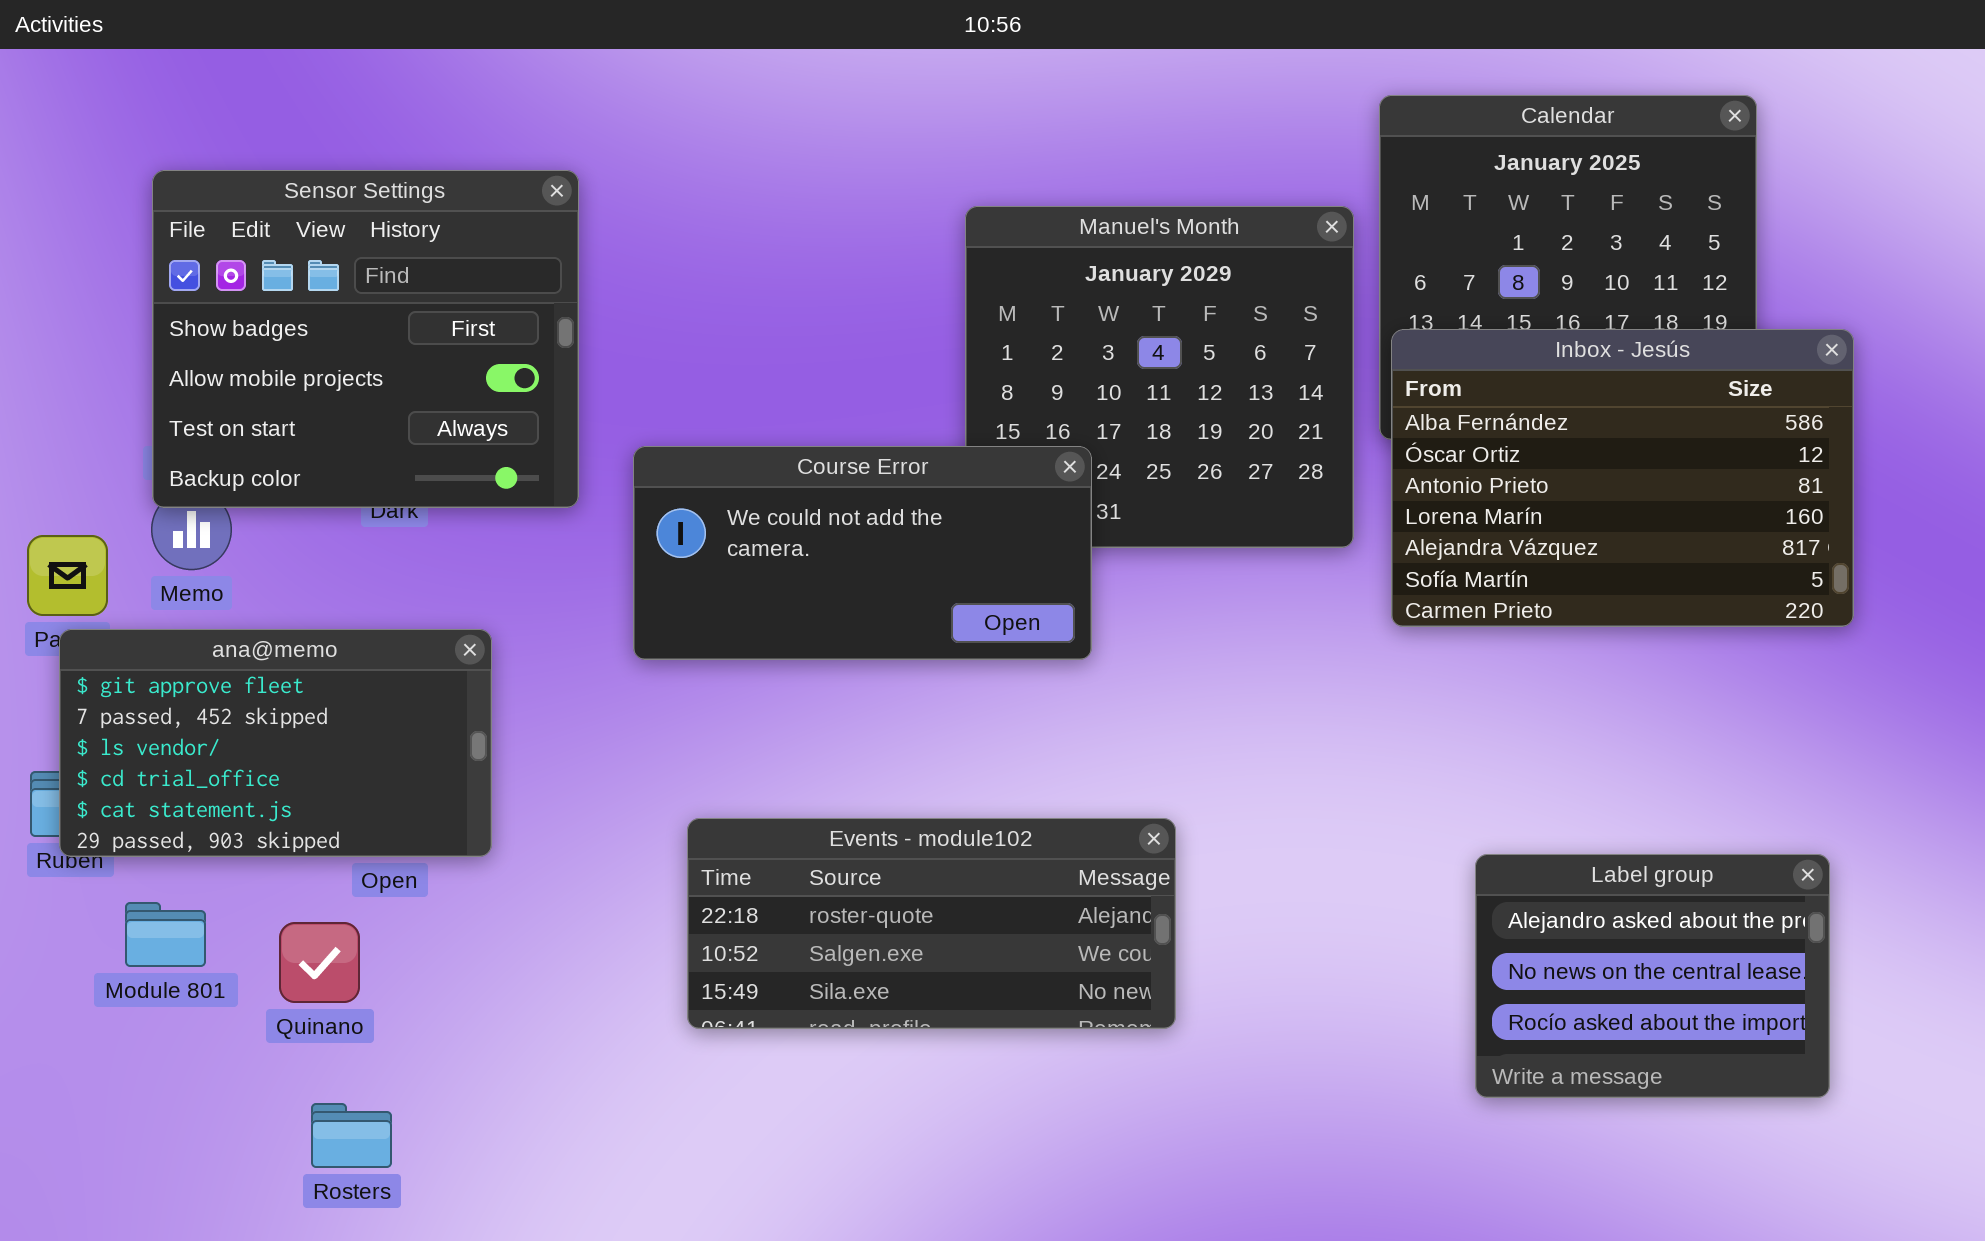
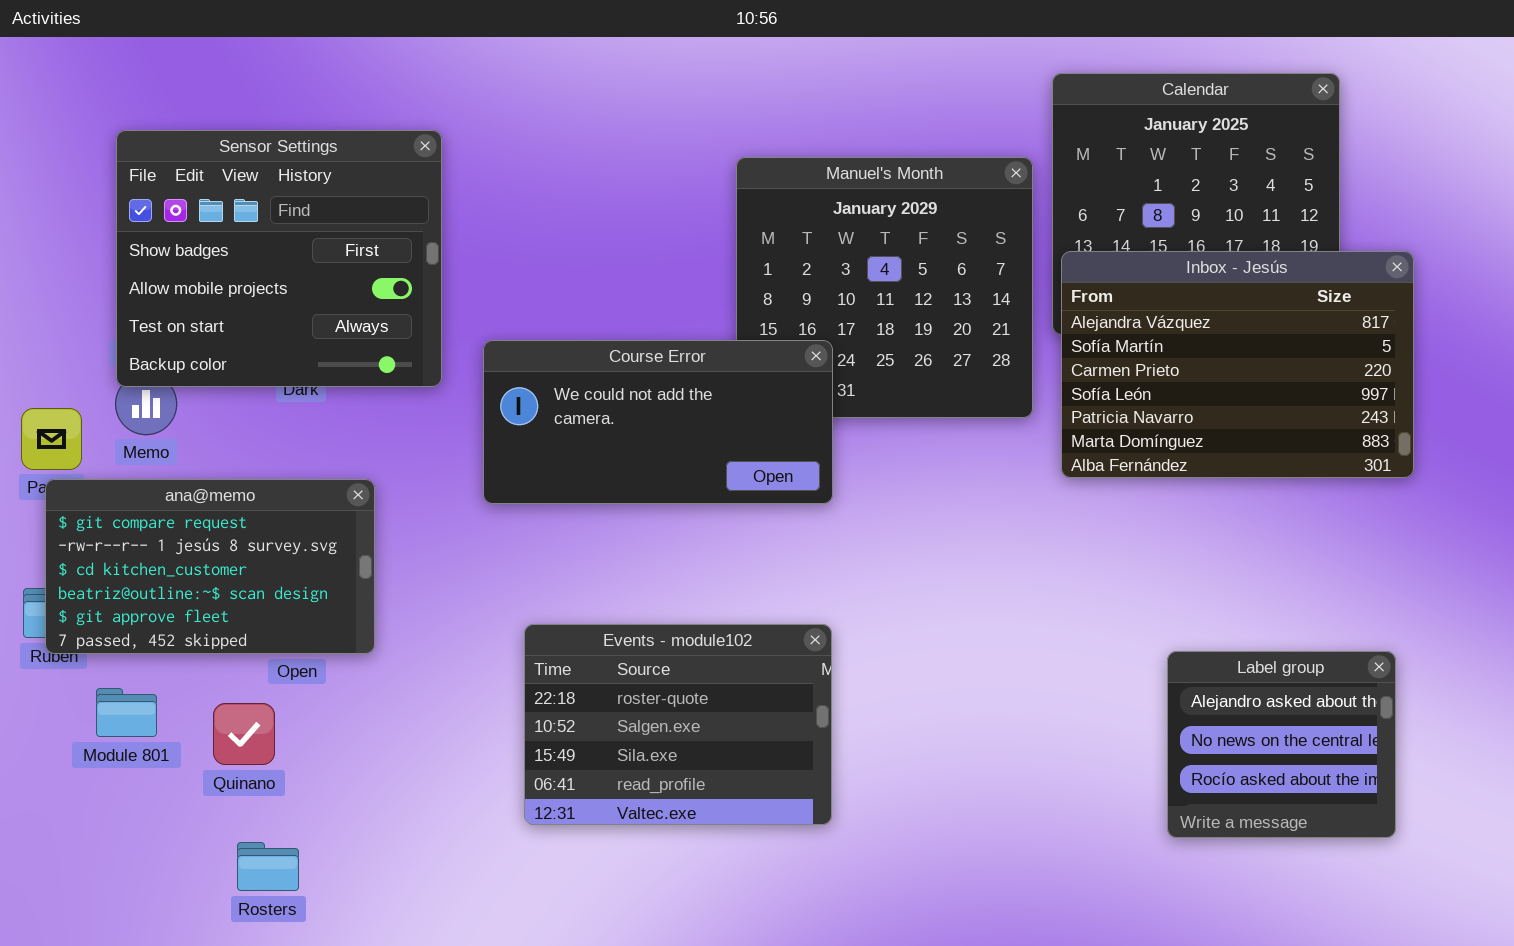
Inbox - Jesús: [1391,329,1854,627] -> [1061,251,1414,478], scrolled down 4 rows
ana@memo: [59,629,492,857] -> [45,479,375,654], scrolled up 4 rows
Events - module102: [687,818,1176,1029] -> [524,624,832,825], resized
Label group: [1475,854,1830,1098] -> [1167,651,1396,838], resized

